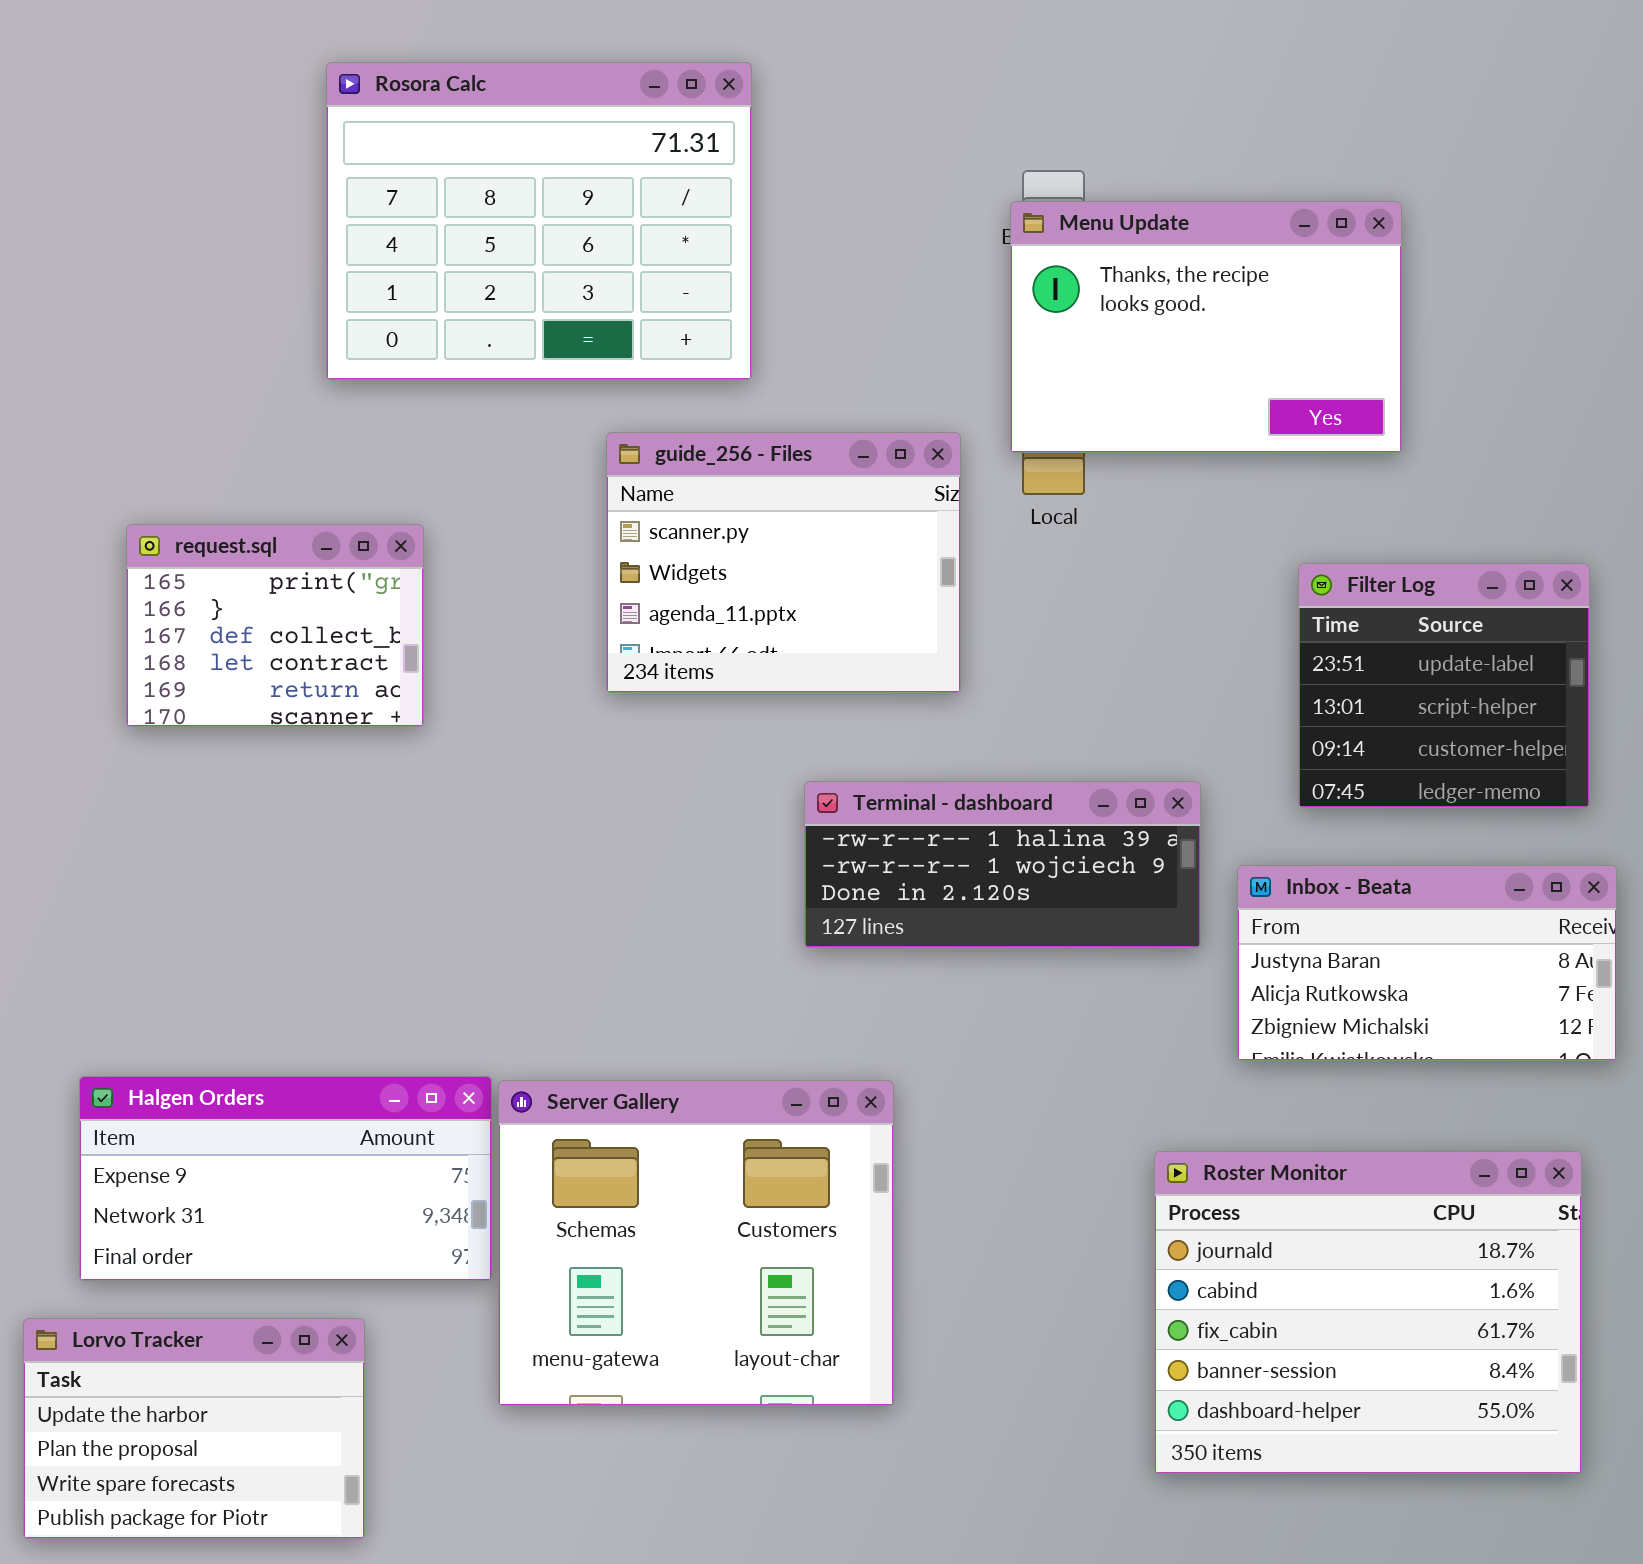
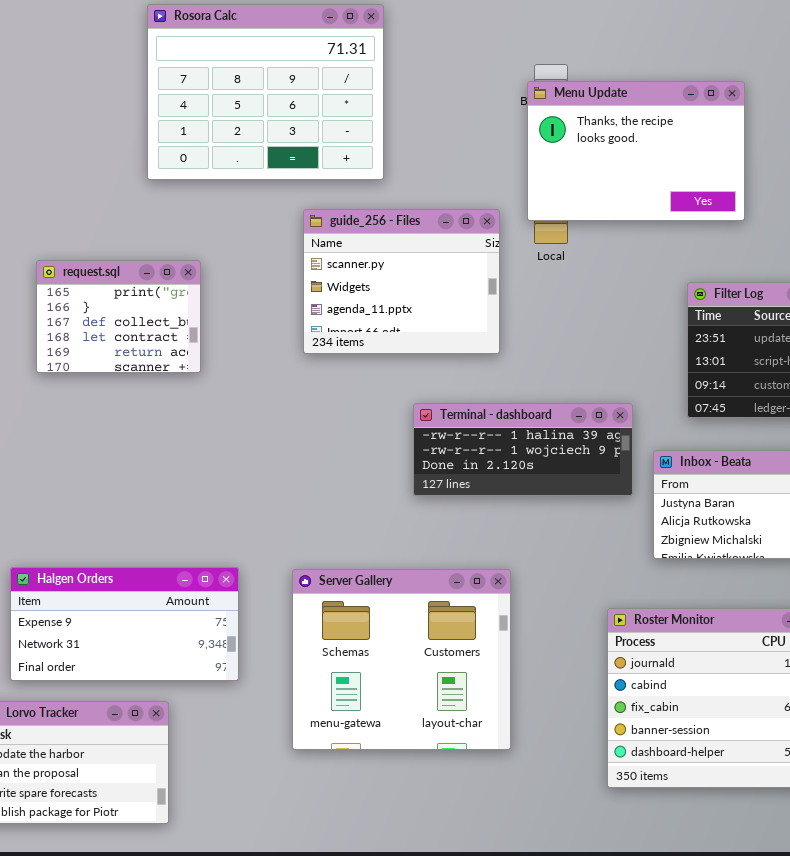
Server Gallery: [498,1080,894,1406] -> [292,569,511,750], moved

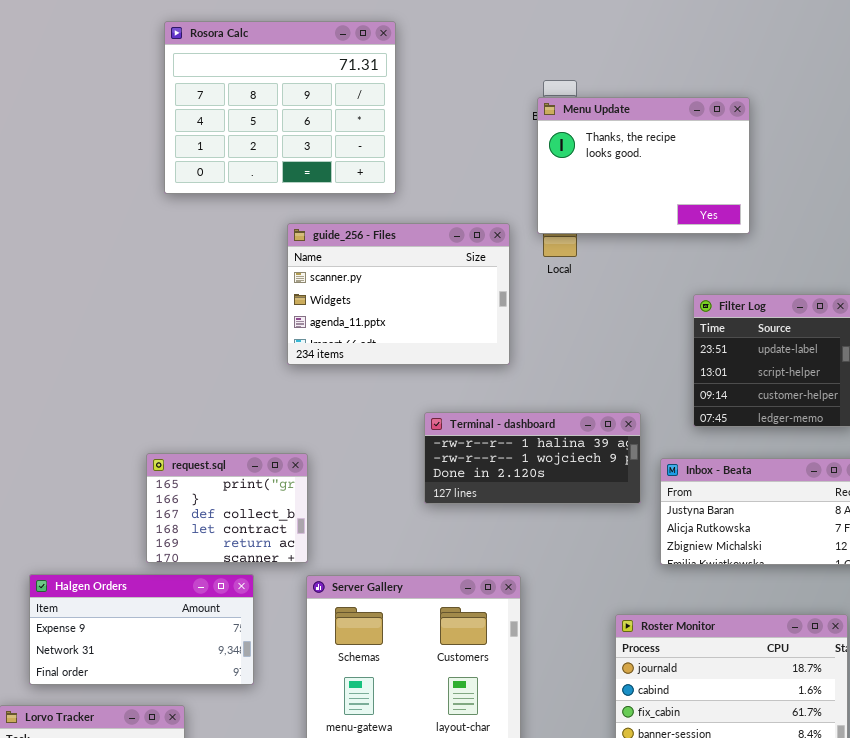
guide_256 - Files: [303,209,500,354] -> [287,223,510,365], resized
request.sql: [36,260,201,373] -> [146,453,308,563], moved

